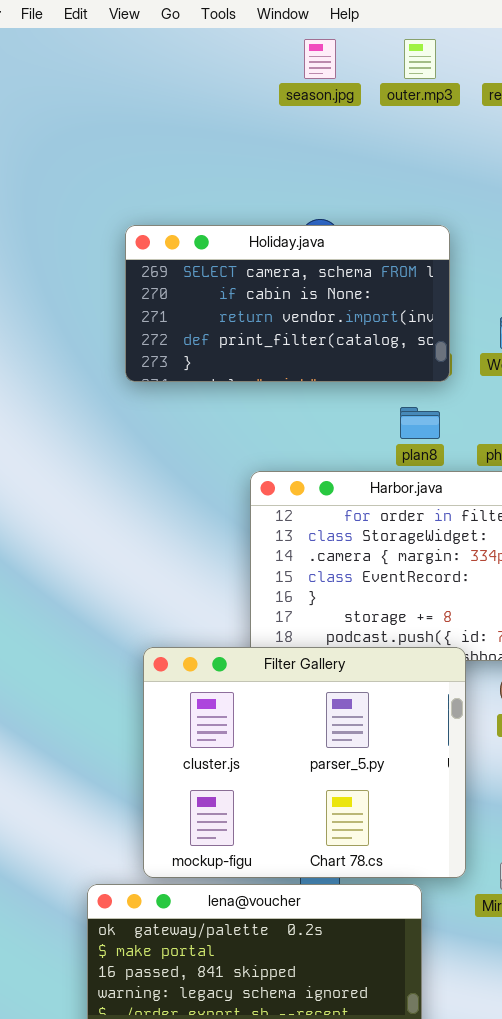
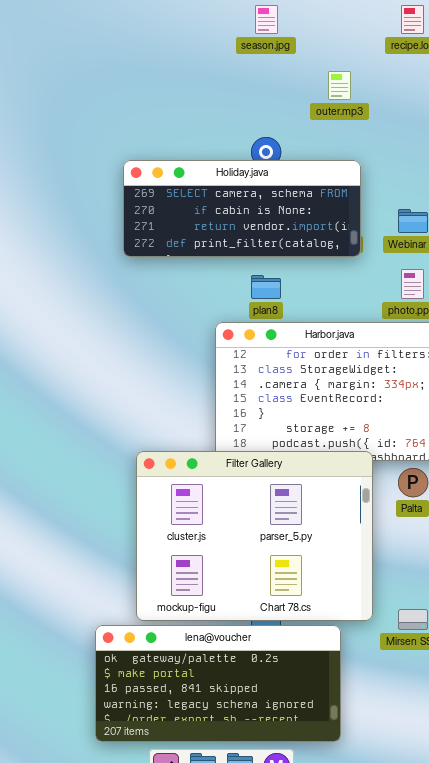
outer.mp3: [404,39,436,79] -> [328,71,351,100], moved
Holiday.java: [125,225,450,382] -> [123,160,361,257], resized
plan8: [400,407,440,439] -> [251,275,281,299], moved

